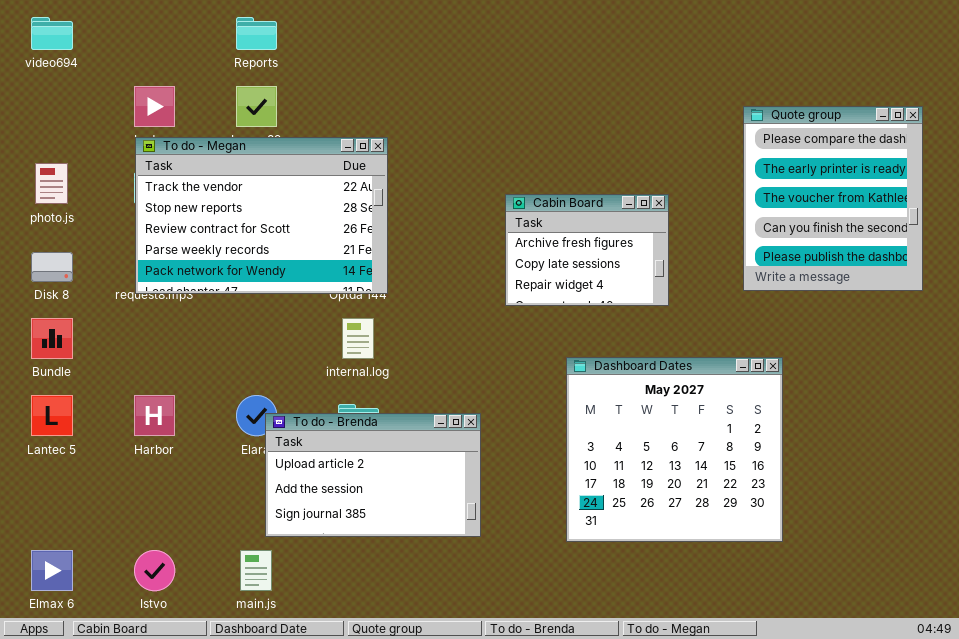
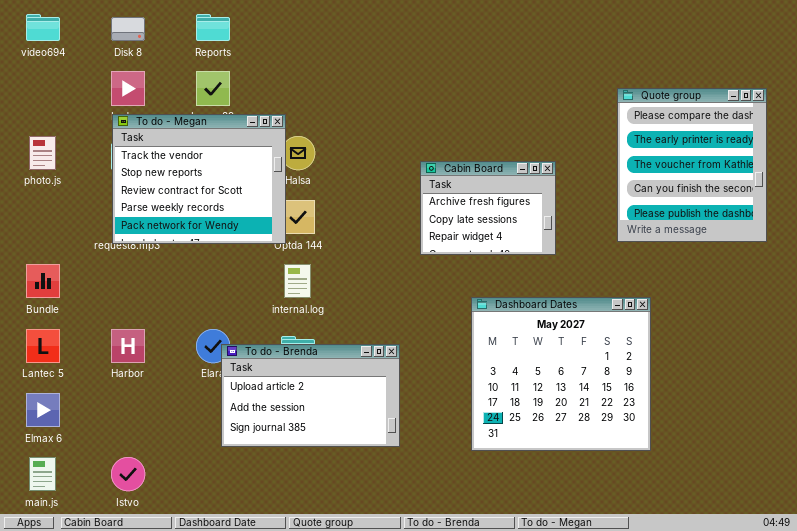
To do - Megan: [135,137,388,294] -> [112,114,286,244], resized
Disk 8: [31,252,73,282] -> [111,17,145,41], moved
Elmax 6: [31,550,73,591] -> [26,393,60,427], moved
main.js: [240,550,272,591] -> [29,457,56,491], moved

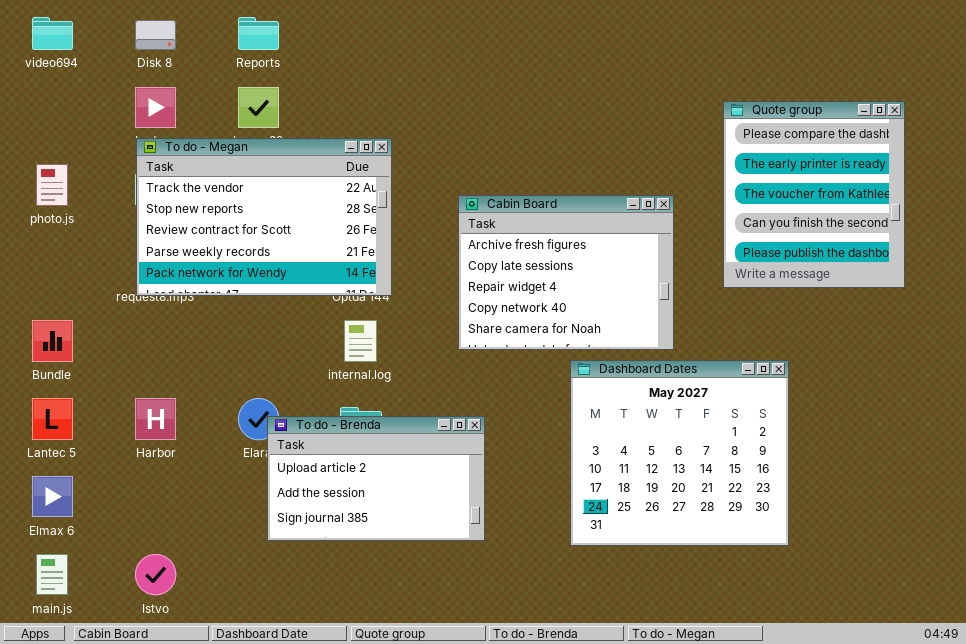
Quote group: [617,88,767,242] -> [723,101,905,288], moved
To do - Megan: [112,114,286,244] -> [136,138,392,296], resized
Cabin Board: [420,161,556,255] -> [458,195,674,350], resized

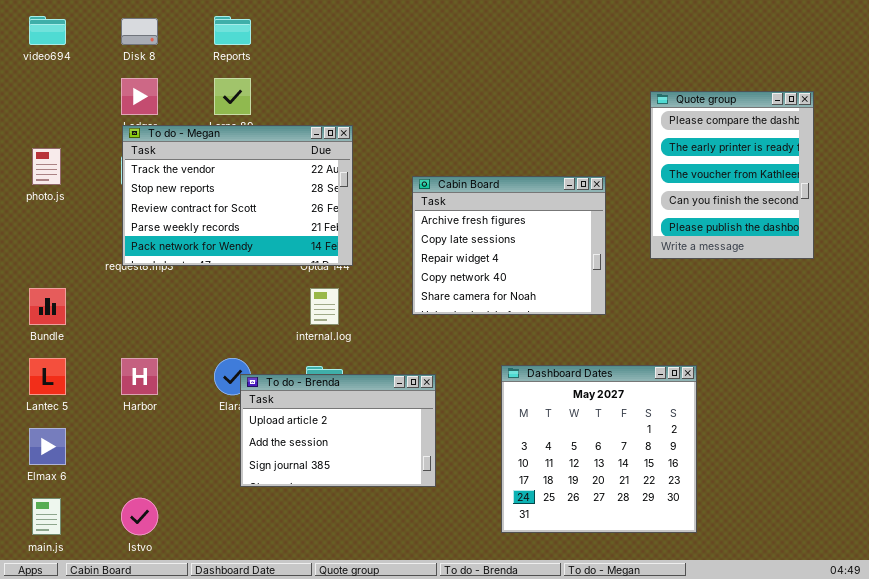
Dashboard Dates: [570,360,789,546] -> [501,365,697,533], moved

